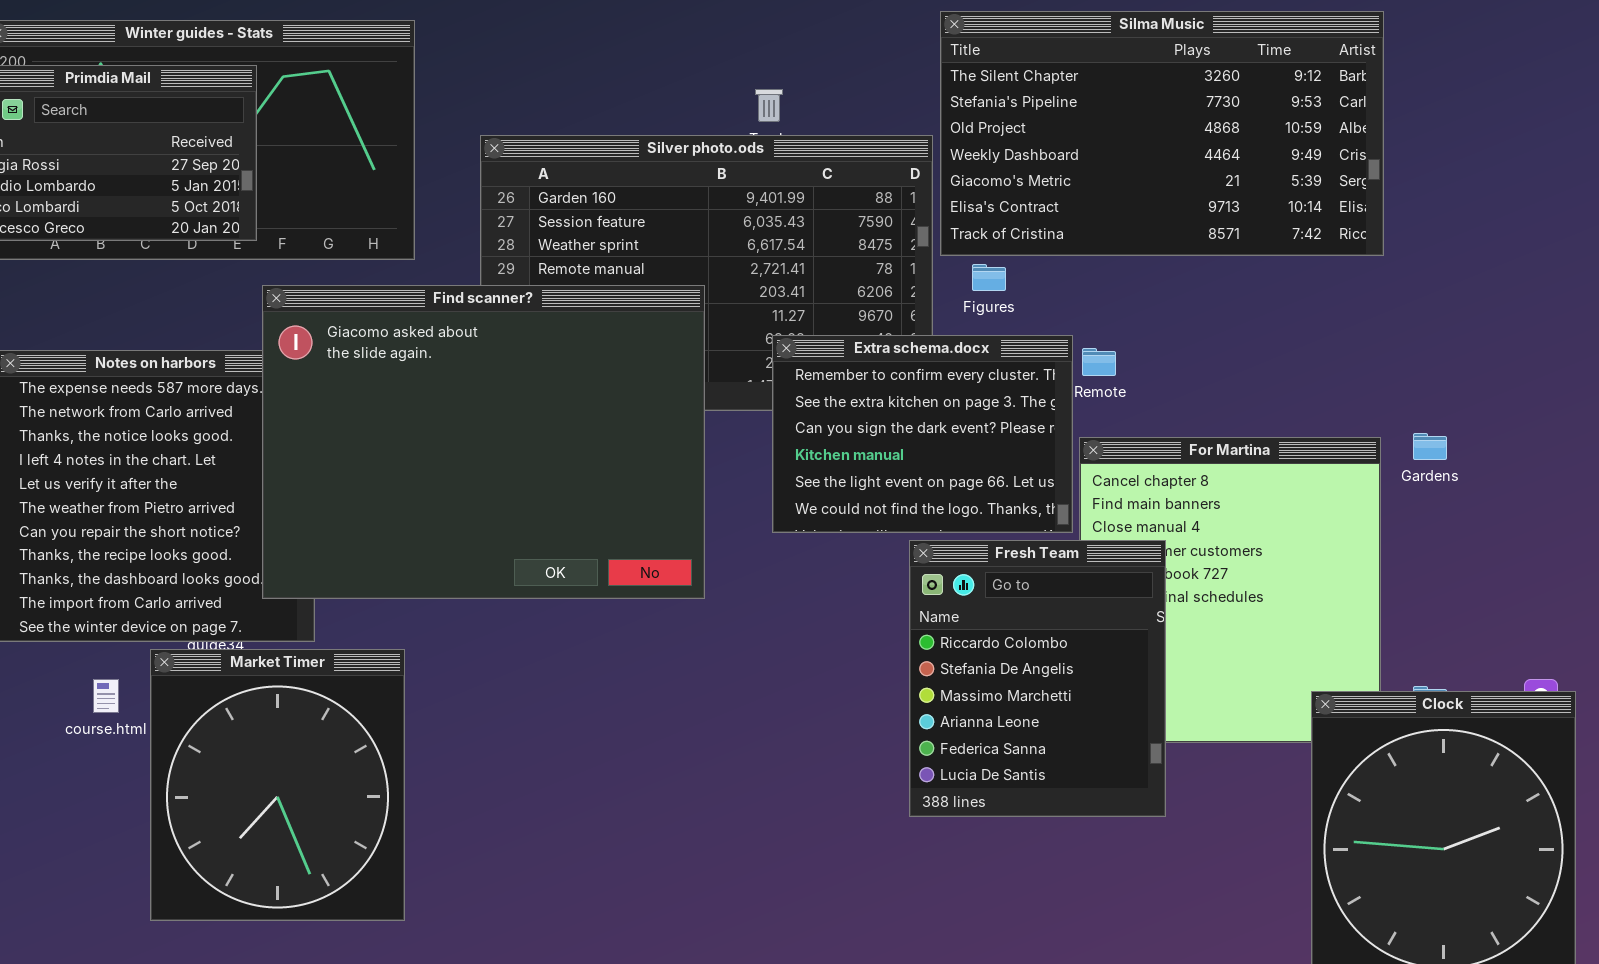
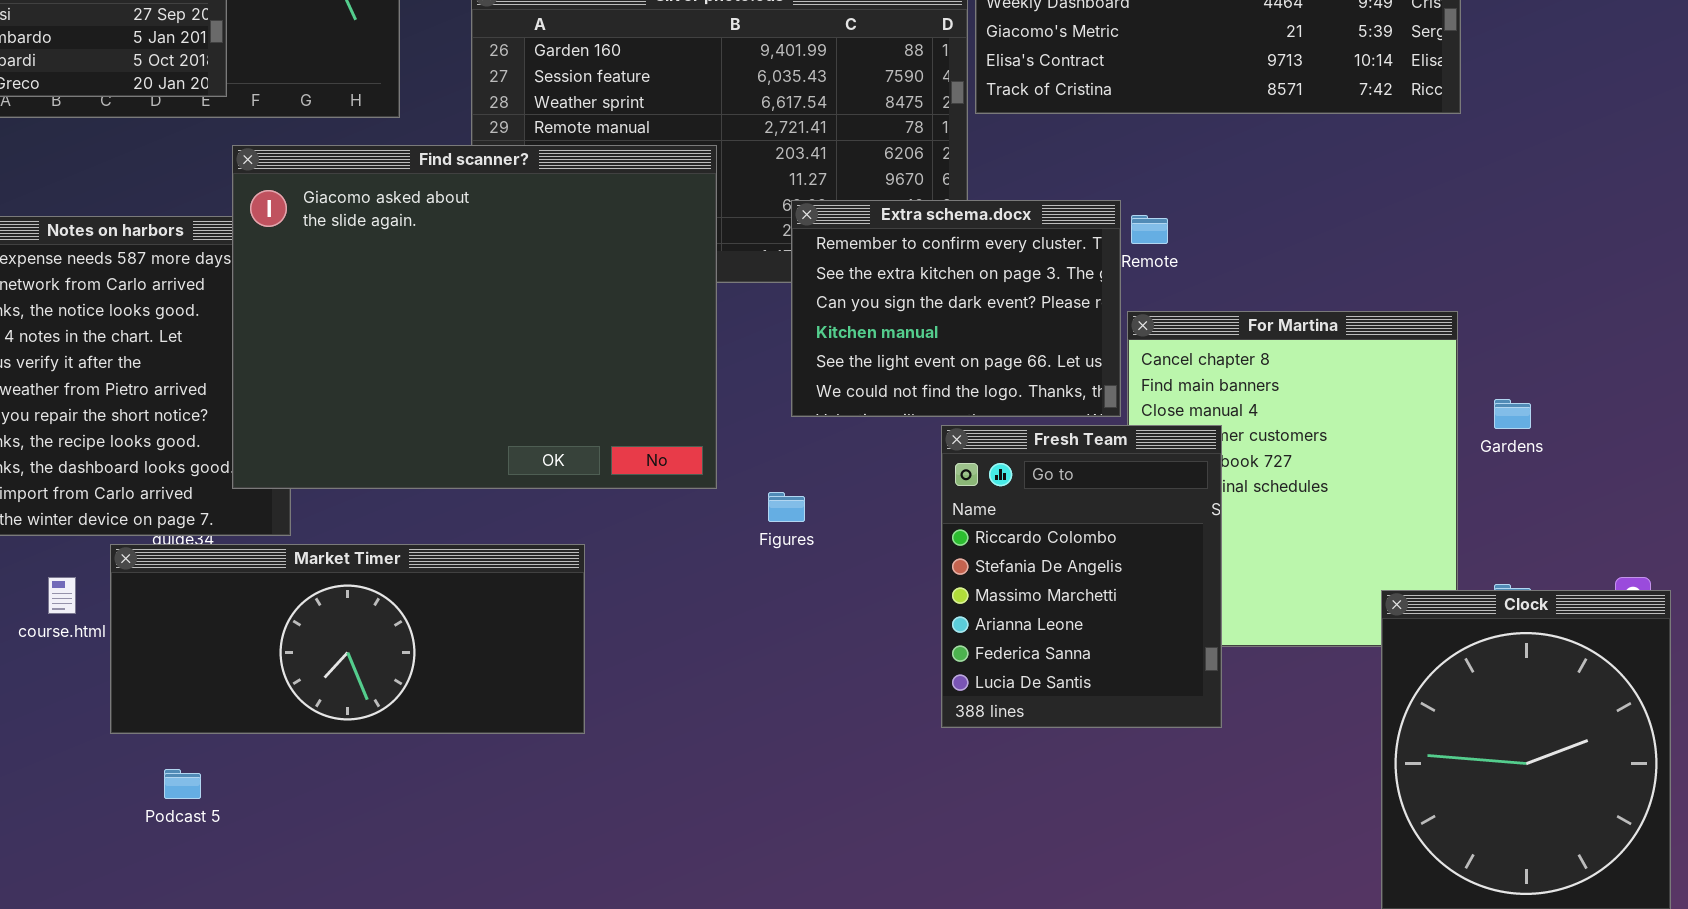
Figures: [972,264,1006,291] -> [768,492,805,522], moved
Gardens: [1413,433,1447,460] -> [1494,399,1531,429], moved
Market Timer: [150,649,405,921] -> [110,544,585,734], resized

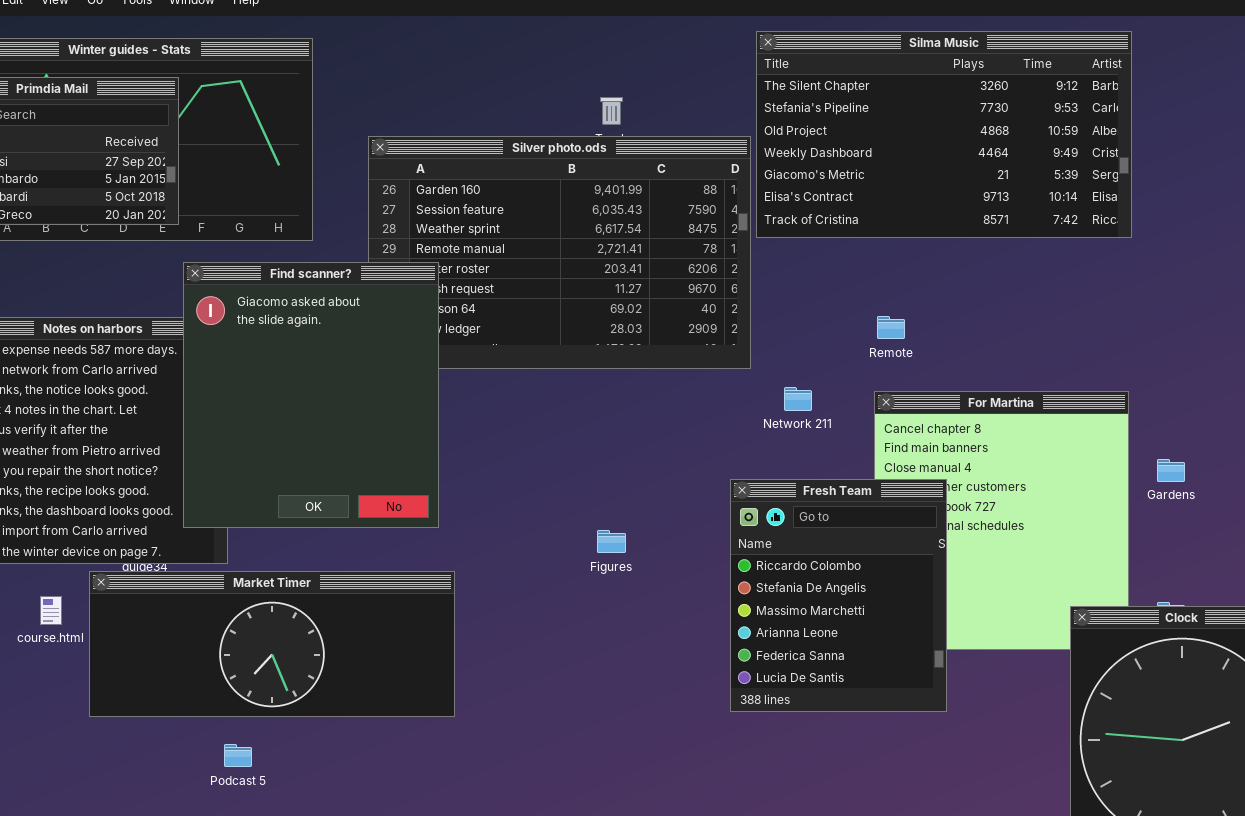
Find scanner?: [232,145,717,489] -> [183,262,439,528], resized
Extra schema.docx: [791,200,1121,417] -> none, closed
Podcast 5: [164,769,201,799] -> [224,744,252,767], moved

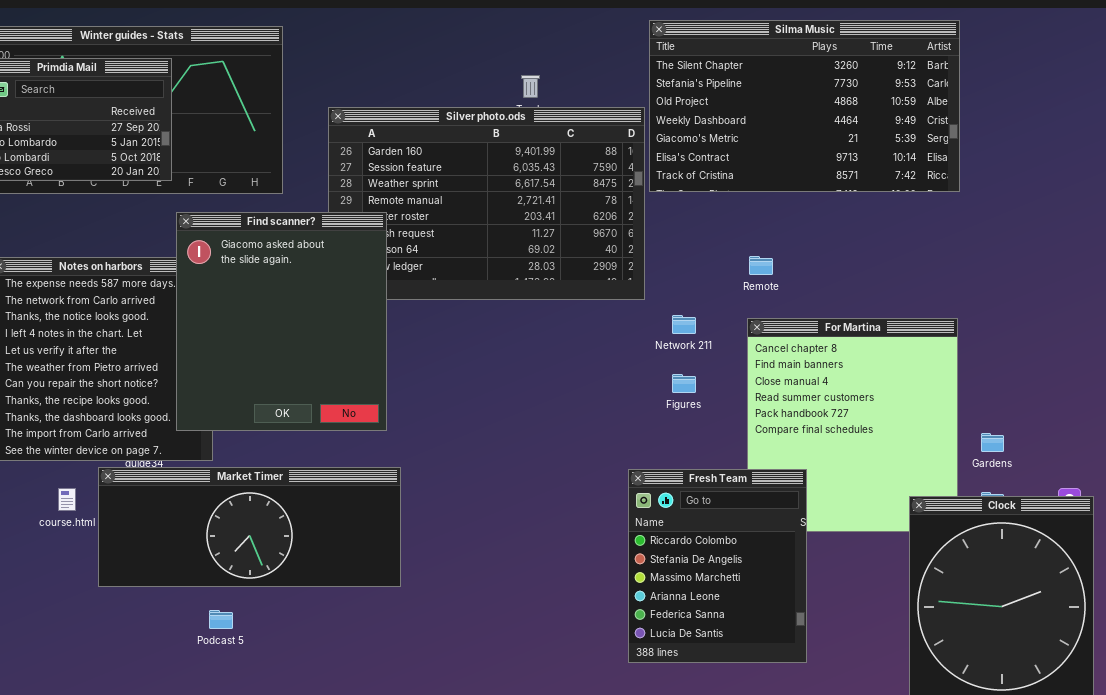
Gardens: [1157,459,1185,482] -> [981,433,1004,452], moved
Fresh Team: [730,479,947,712] -> [628,469,807,663], moved
Figures: [597,530,626,553] -> [672,374,696,393], moved

